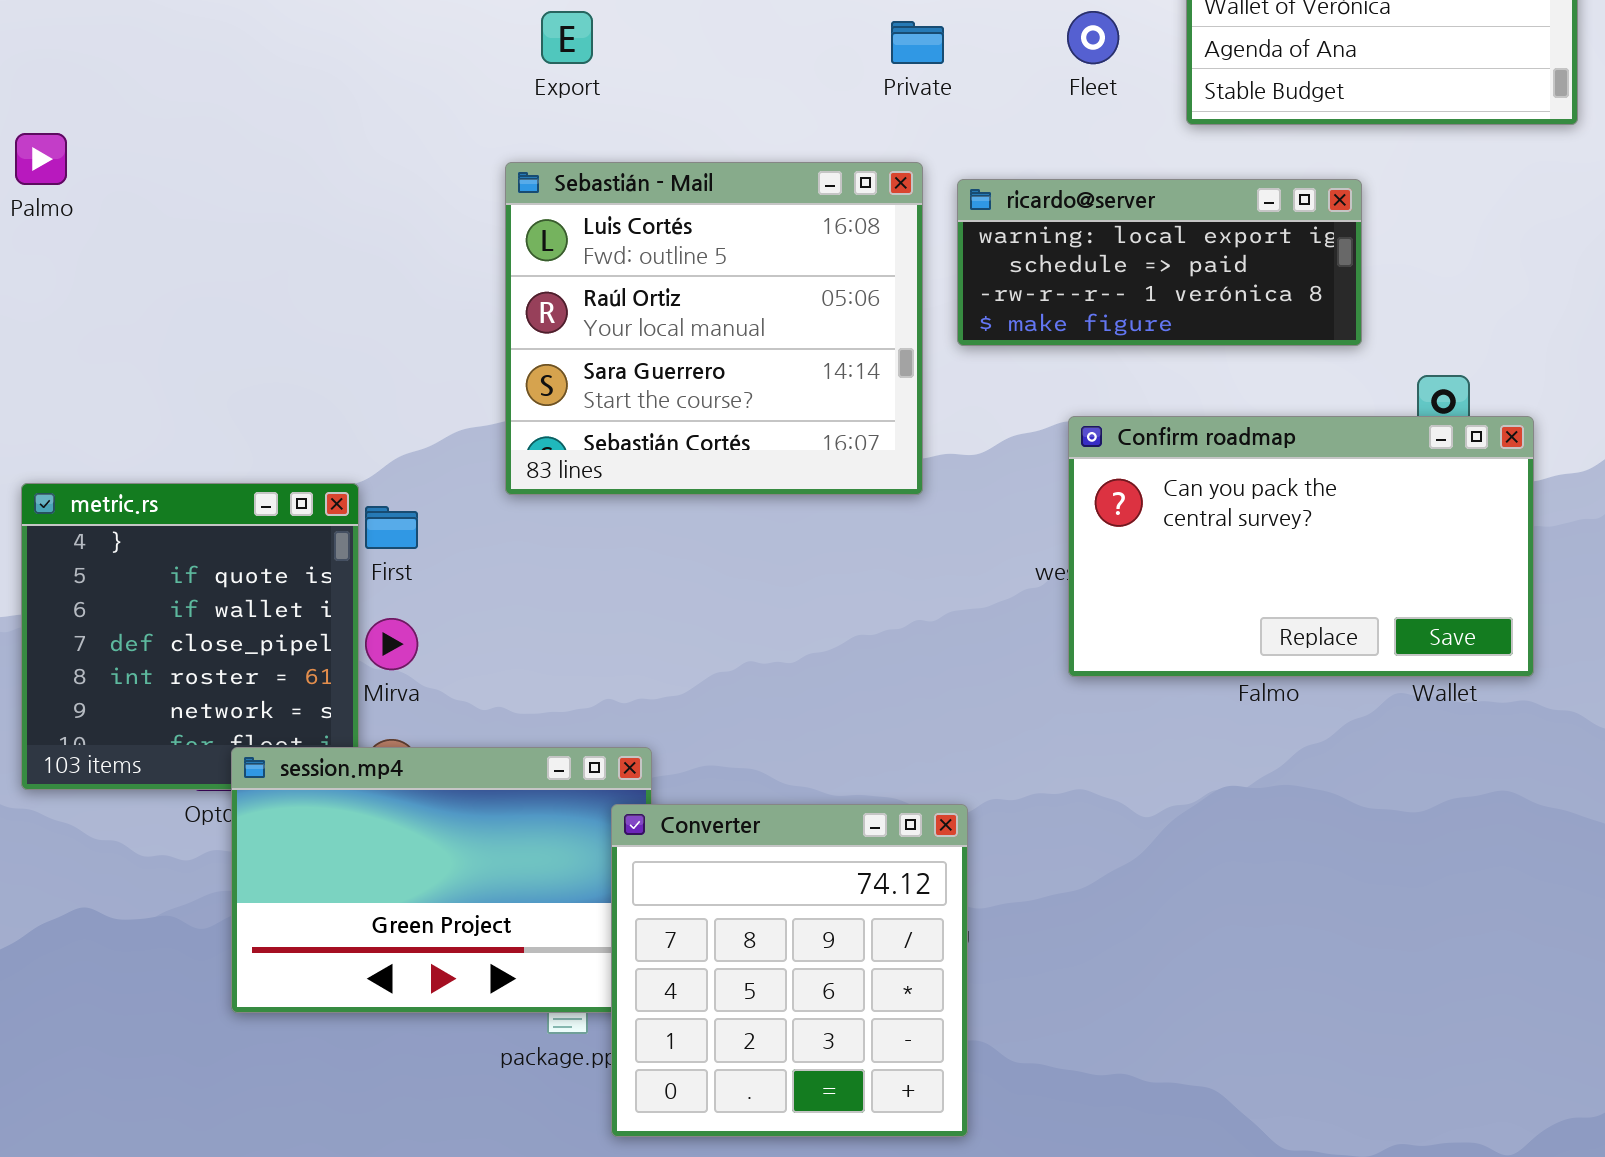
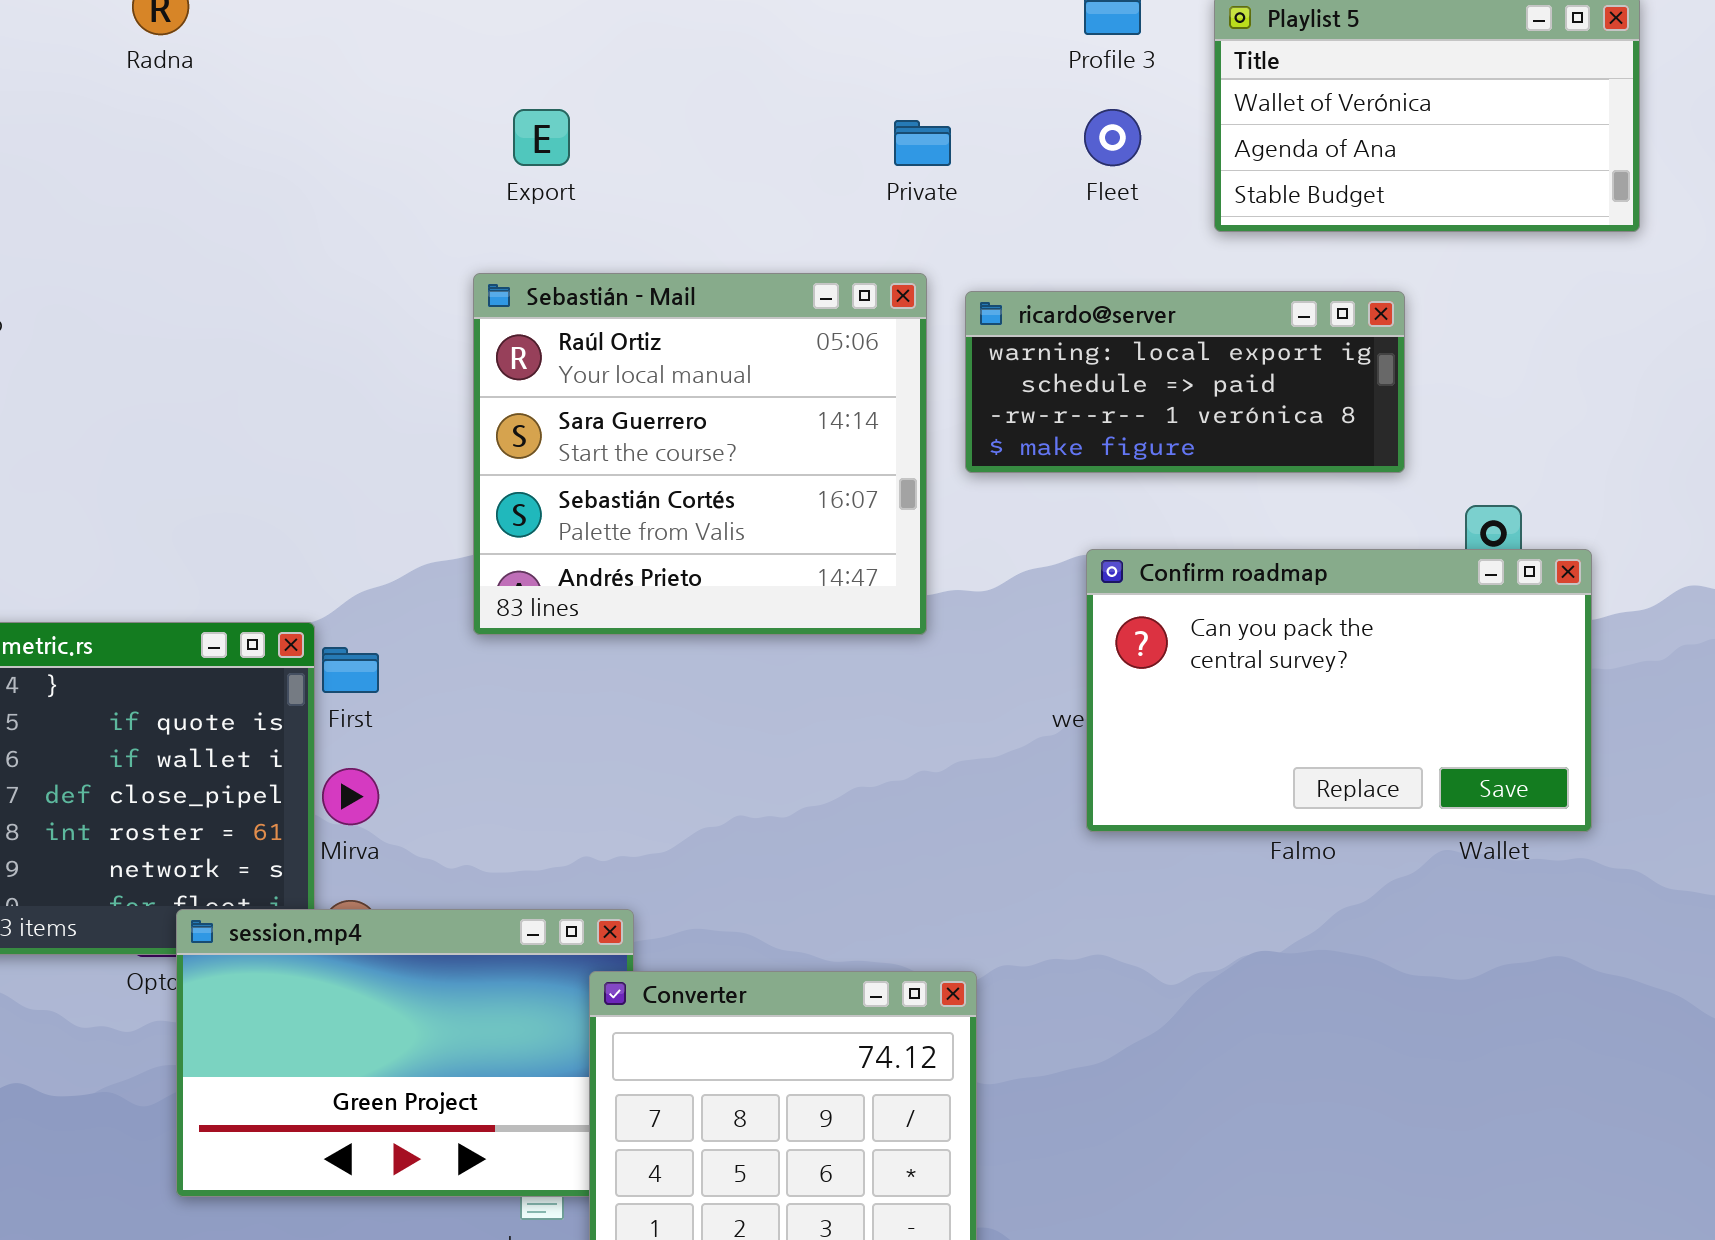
Sebastián - Mail: [505,162,923,495] -> [473,273,927,635], scrolled down 1 row

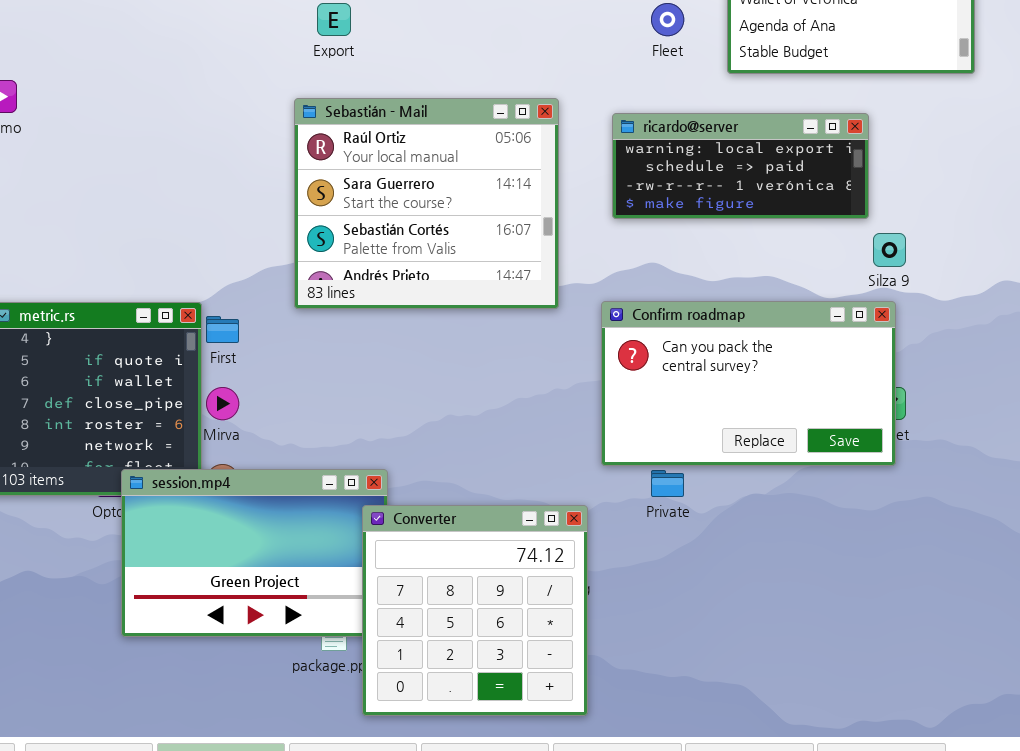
Private: [894,120,951,166] -> [651,470,684,497], moved
ricardo@server: [965,291,1405,473] -> [612,113,869,219], moved
Confirm roadmap: [1086,549,1592,832] -> [601,301,896,466], moved

